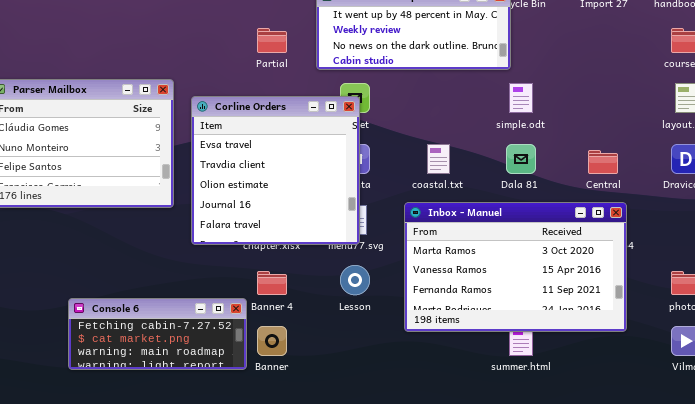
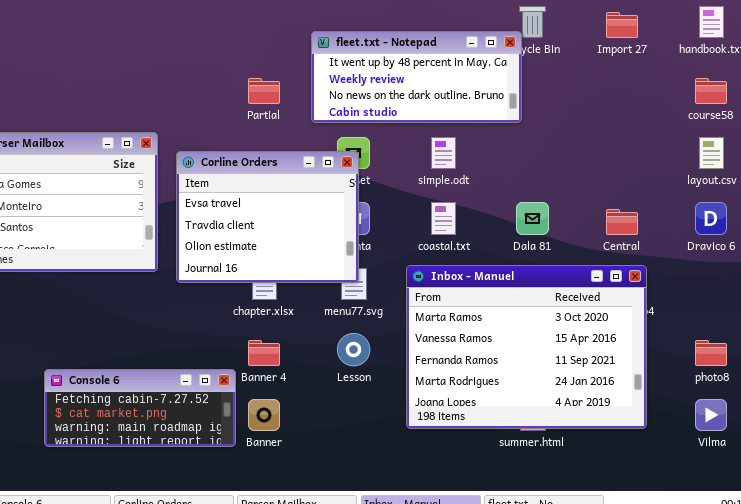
simple.odt: [509,83,533,113] -> [431,137,456,169], moved
Corline Orders: [191,96,360,245] -> [176,151,359,283], resized
Inbox - Manuel: [404,202,627,332] -> [406,265,647,429], resized

